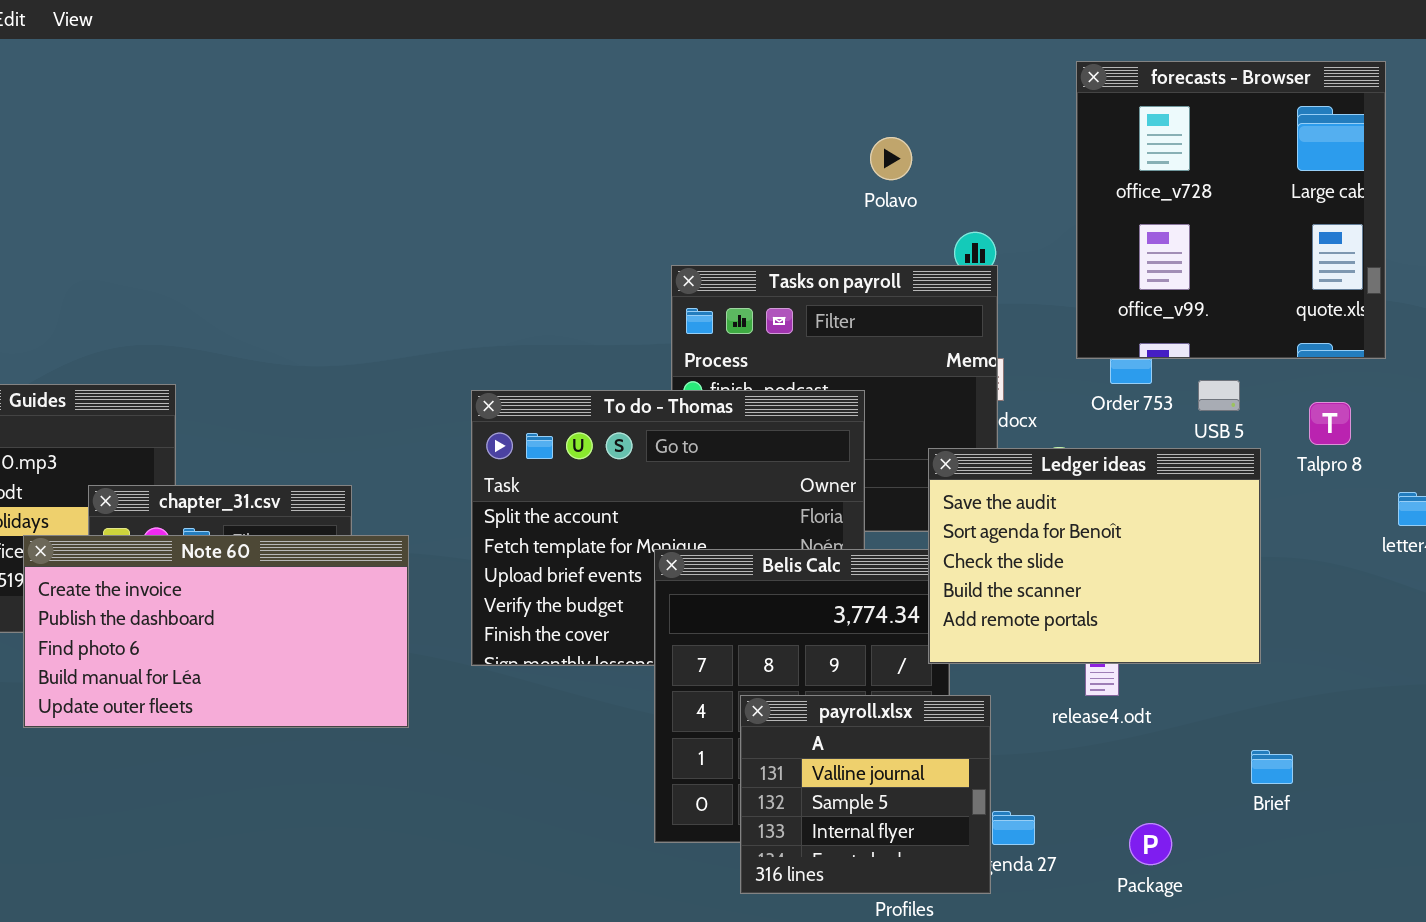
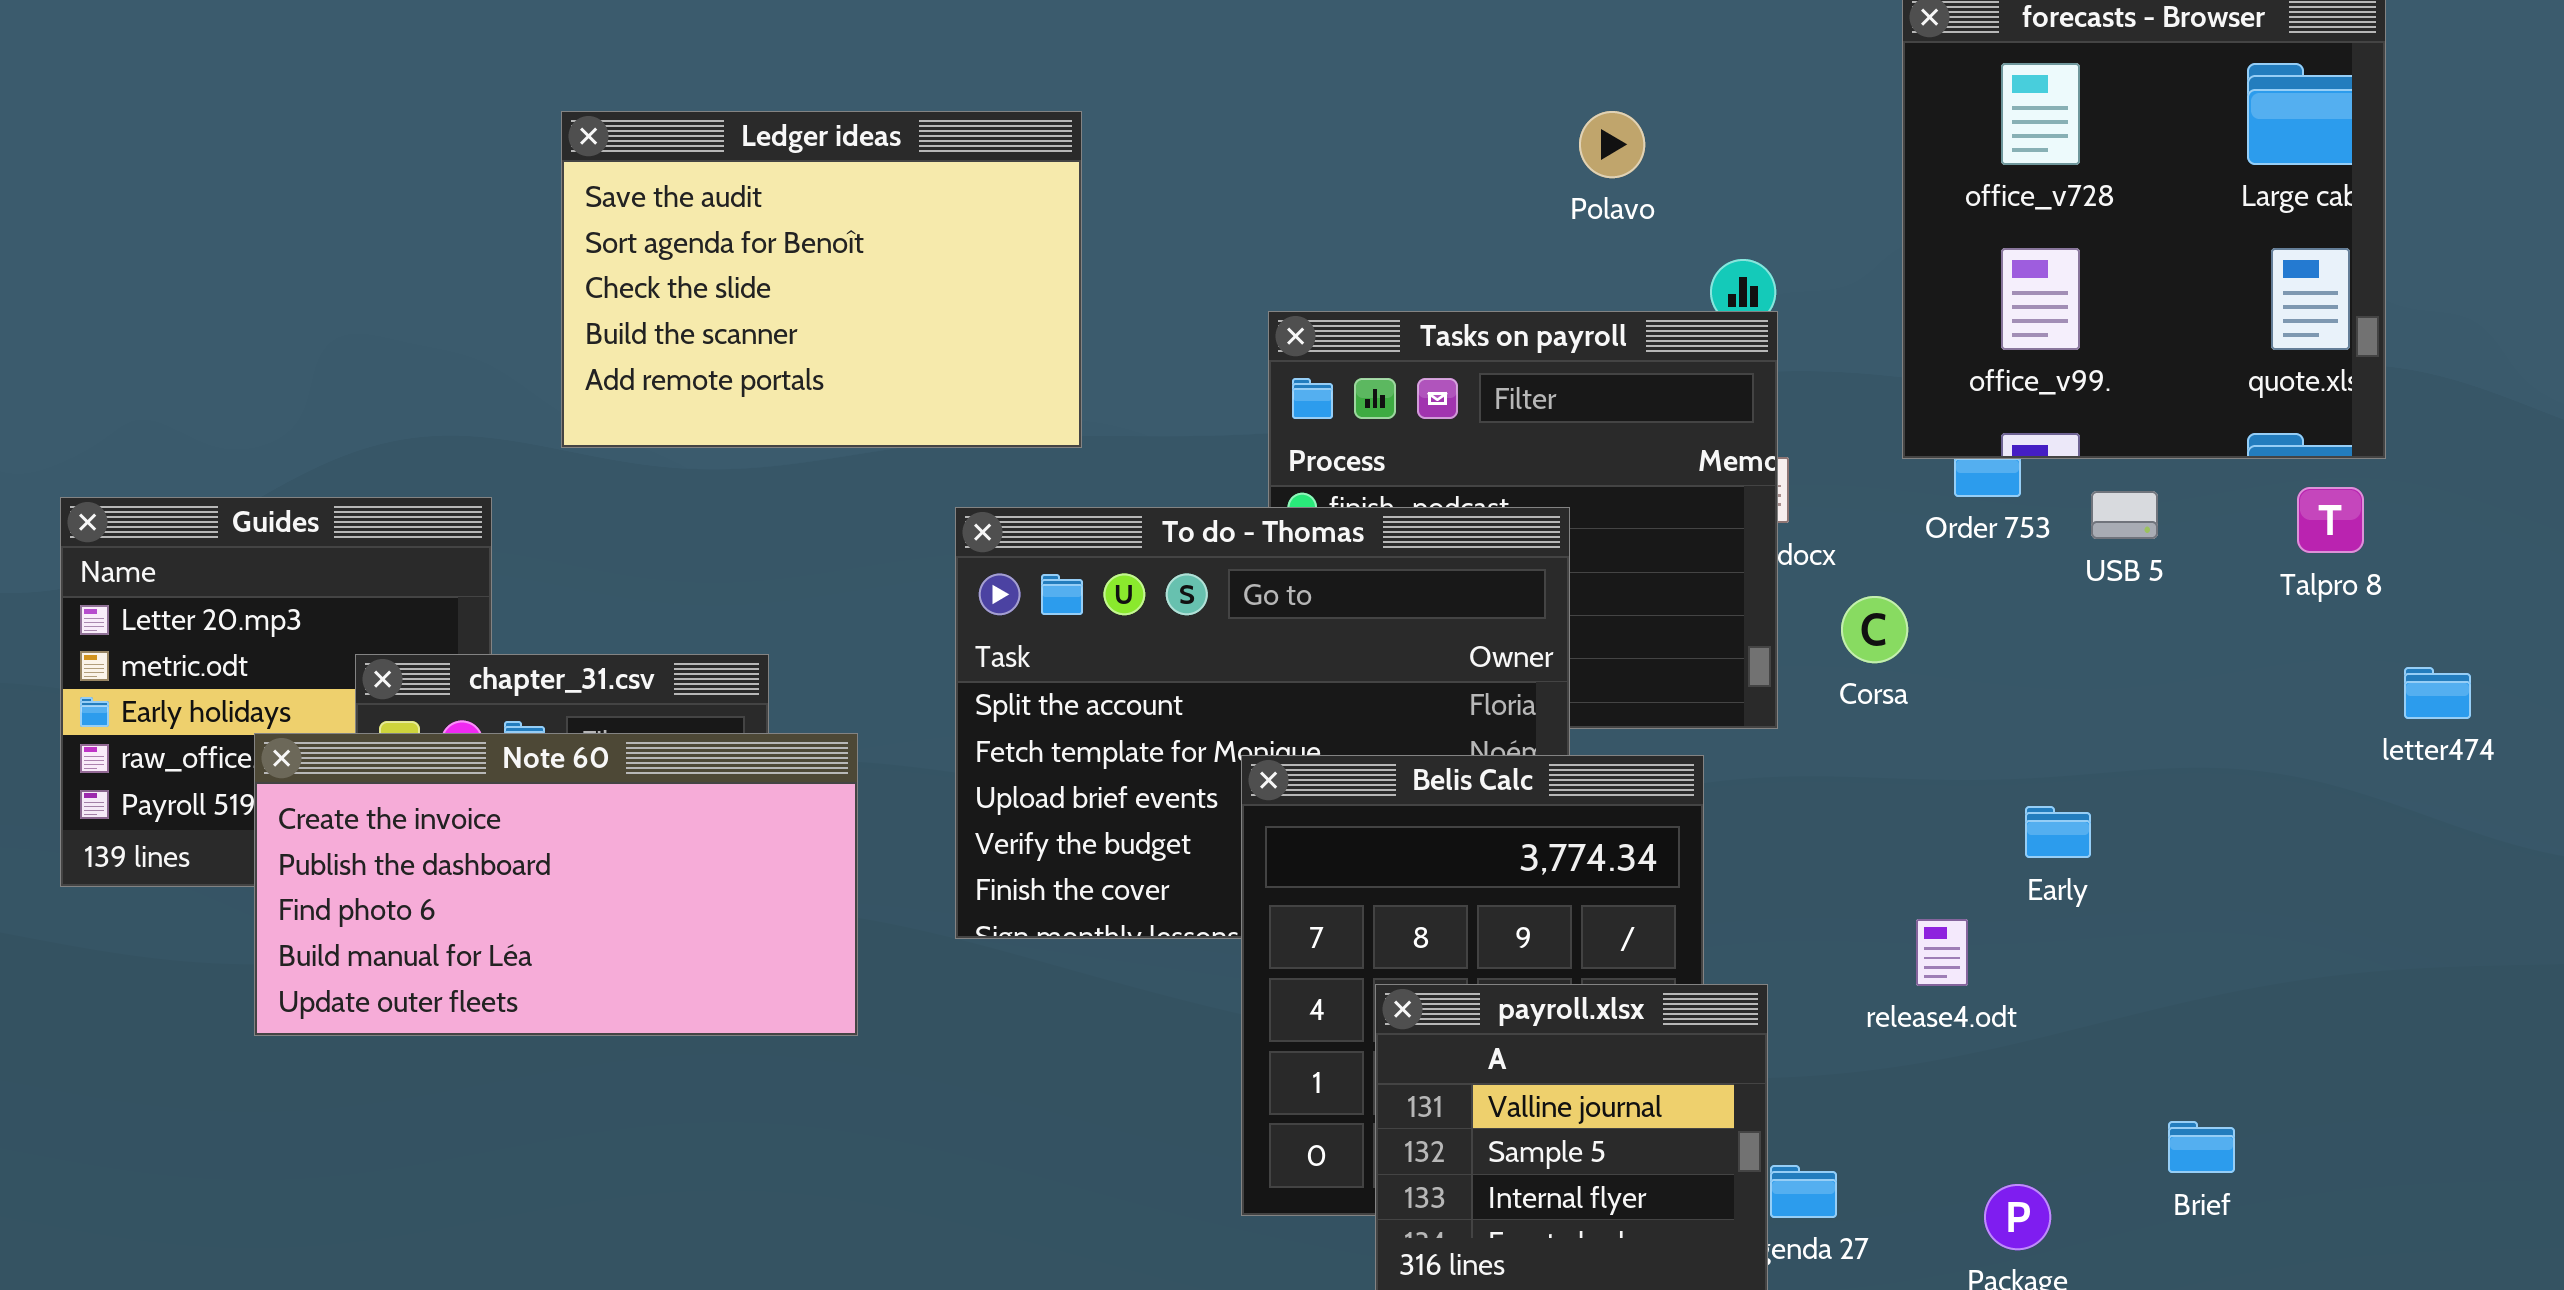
Talpro 8: [1309,402,1351,445] -> [2297,487,2364,553], moved
Ledger ideas: [928,448,1261,664] -> [561,111,1082,448], moved
Brief: [1251,750,1293,784] -> [2168,1121,2235,1173], moved

